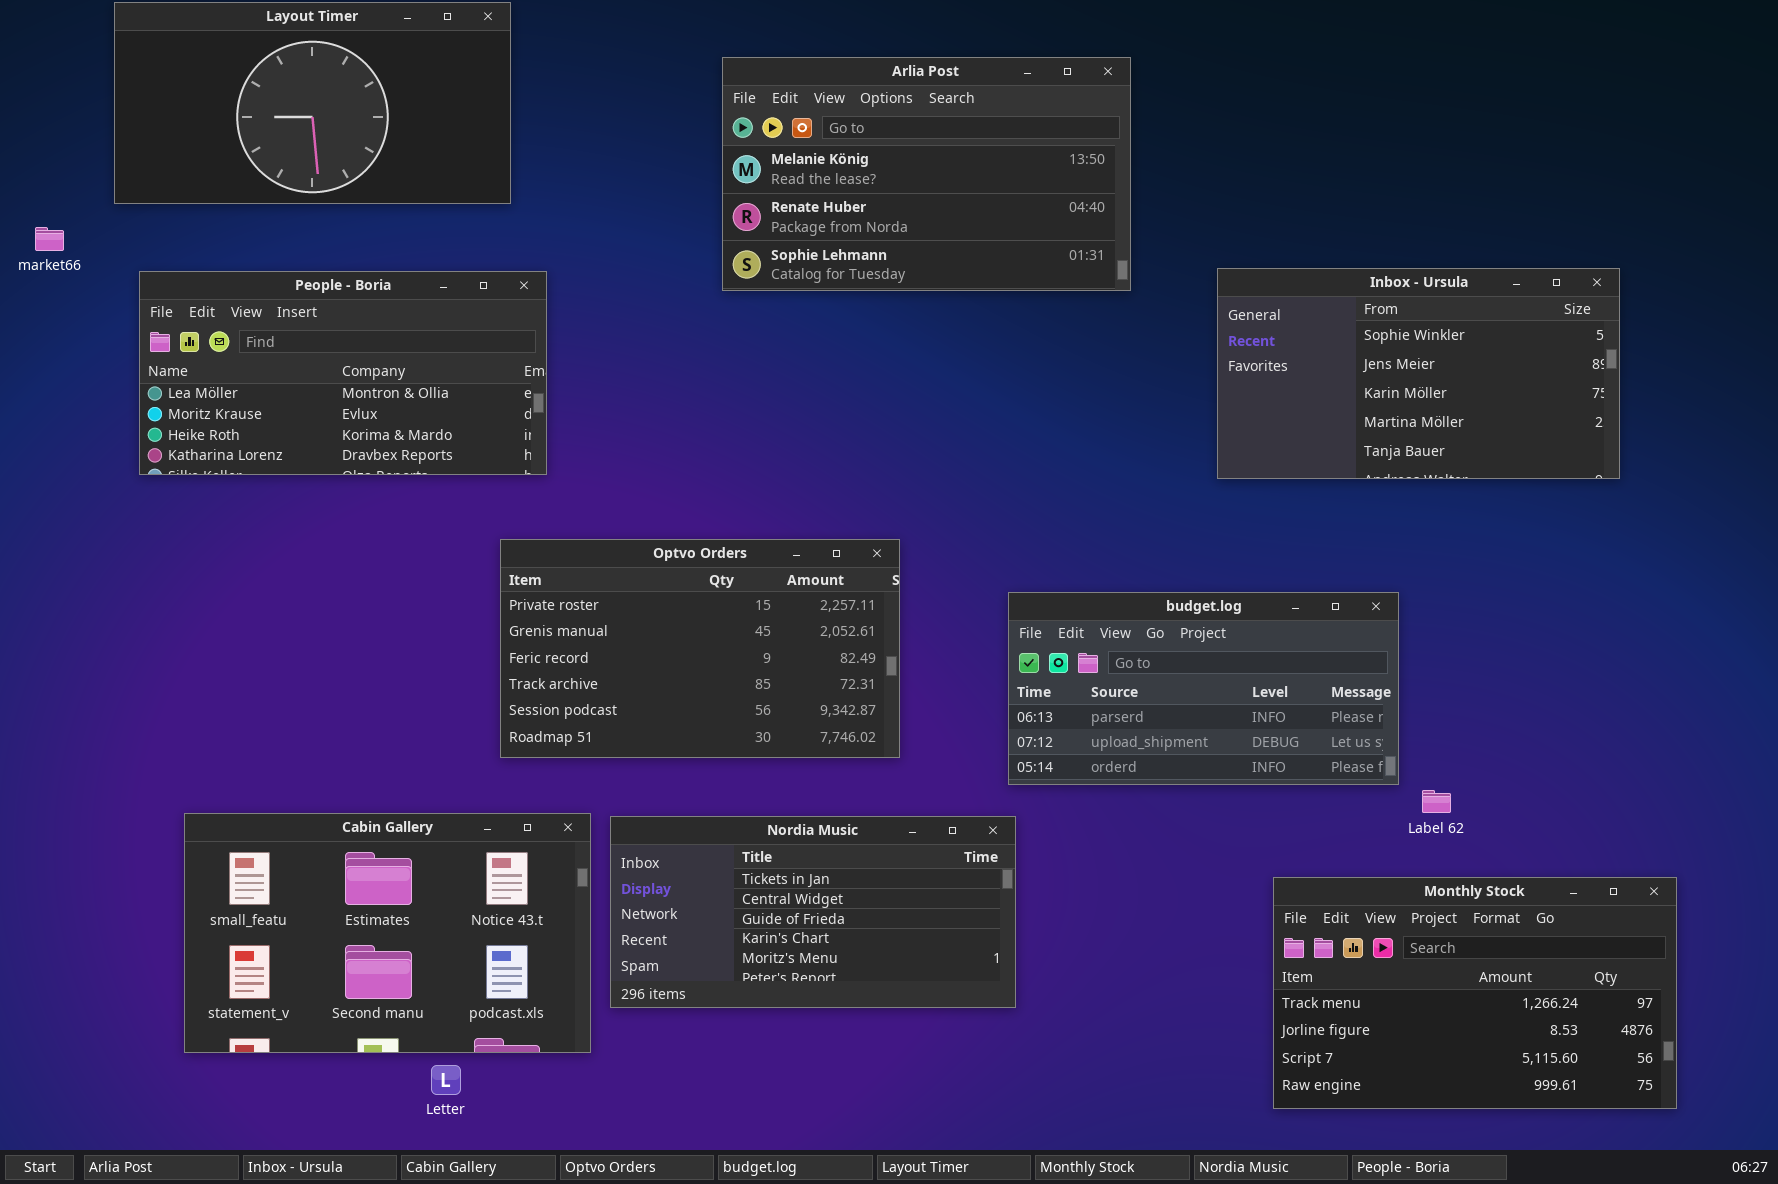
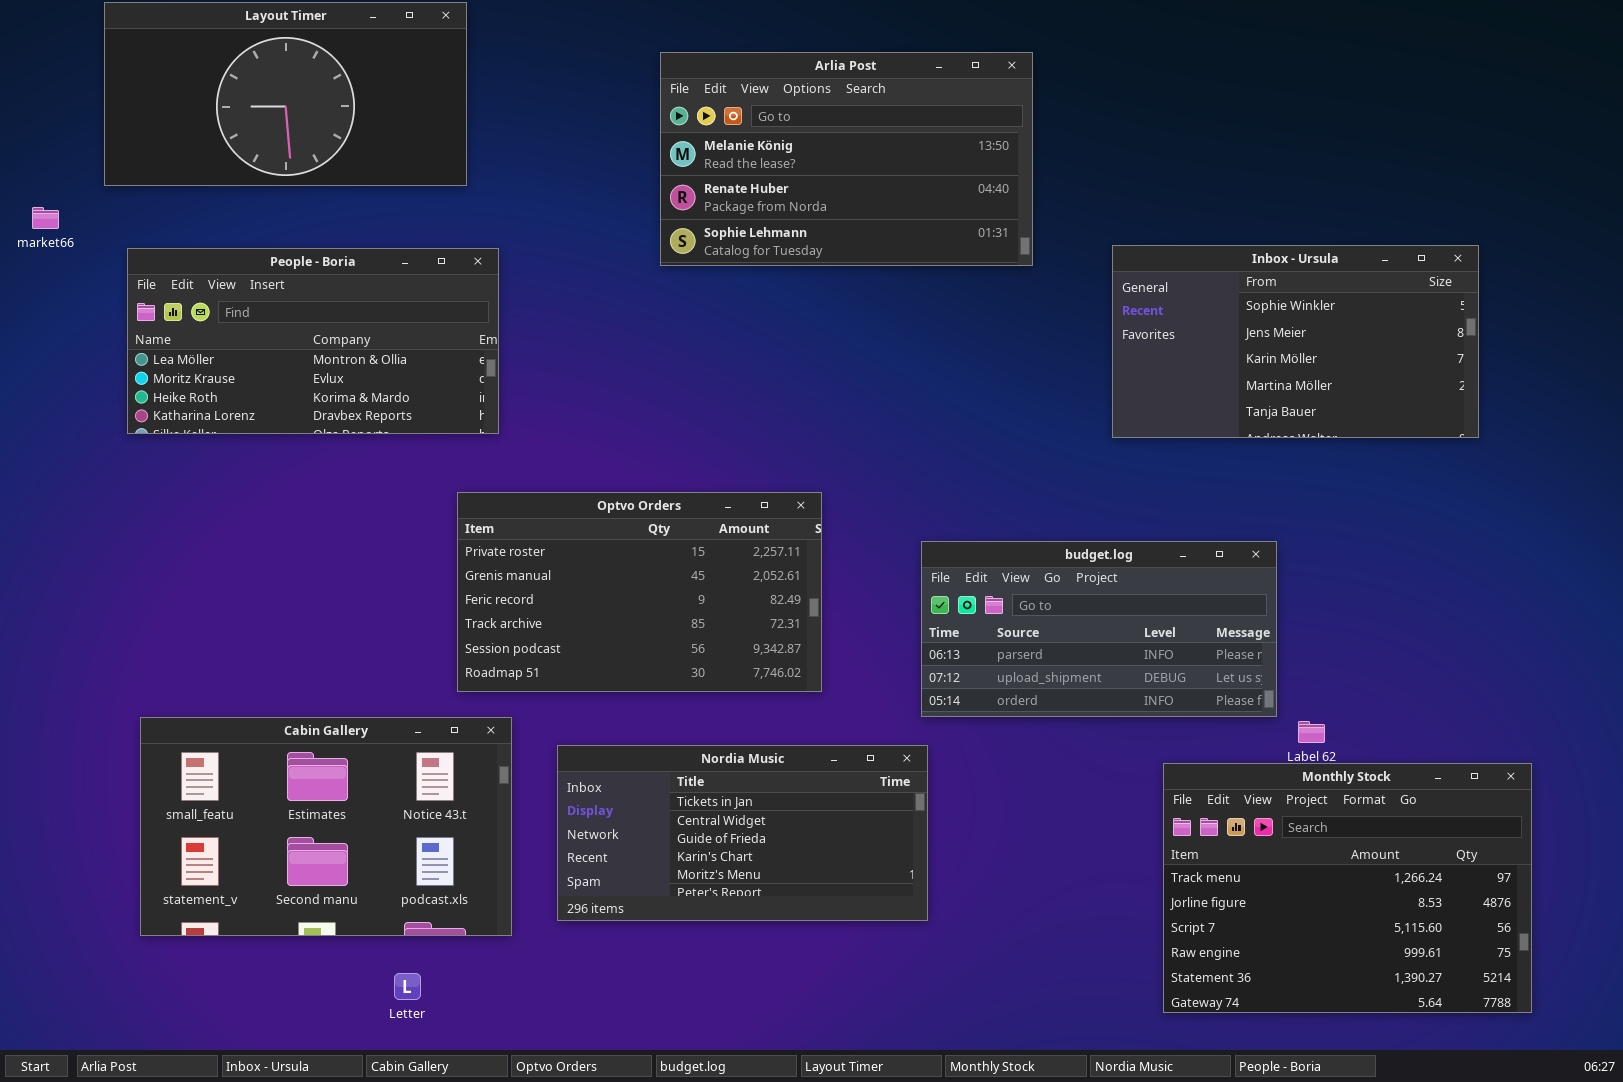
Cabin Gallery: [184,813,591,1053] -> [140,717,512,936], moved
Monthly Stock: [1273,877,1677,1109] -> [1163,763,1532,1013], resized

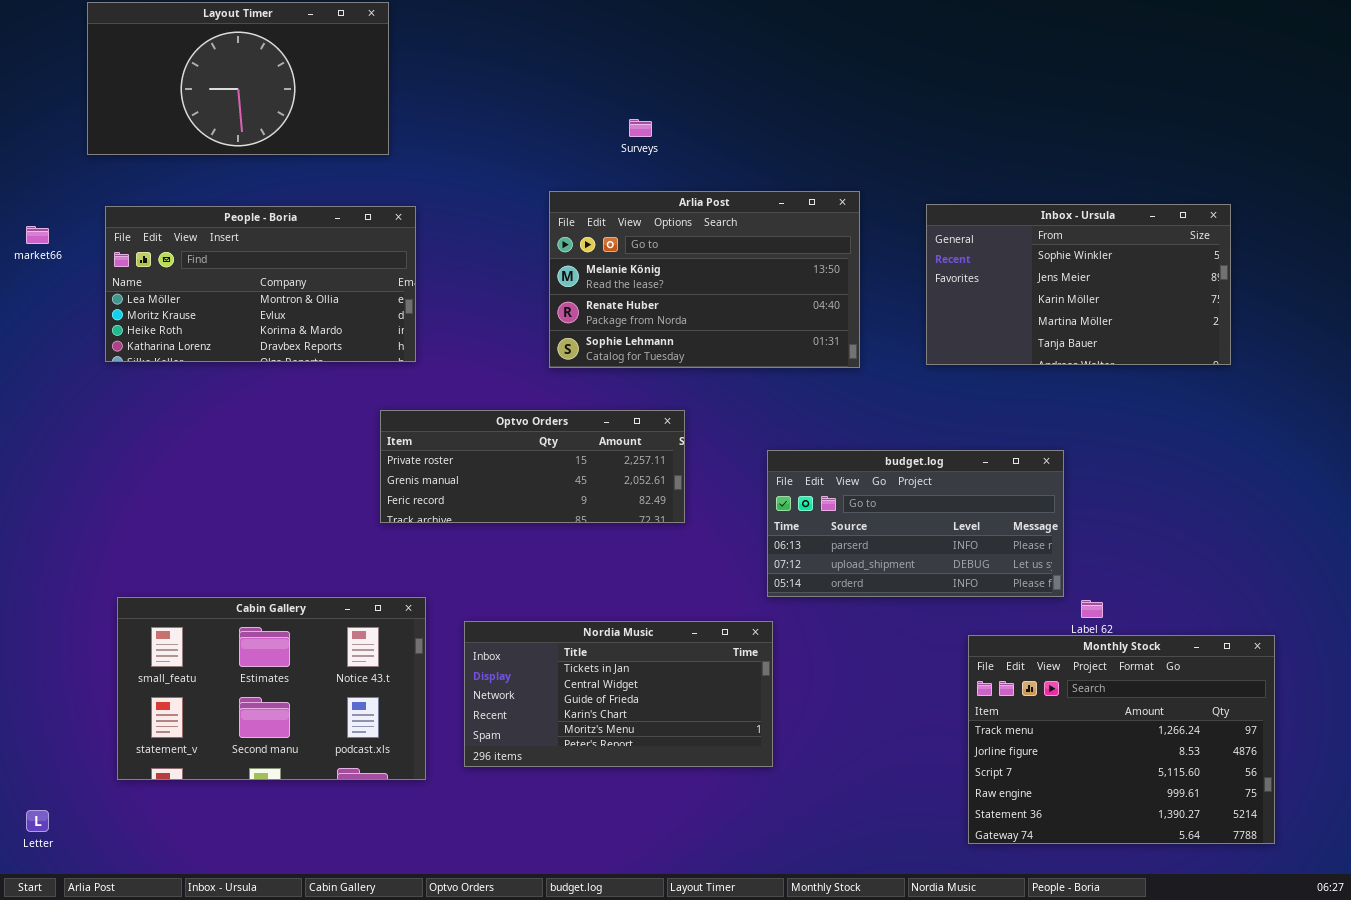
Arlia Post: [660,52,1033,266] -> [549,191,860,368], moved
market66: [32,207,59,229] -> [26,226,49,244], moved
Optvo Orders: [457,492,822,692] -> [380,410,685,523], resized
Letter: [394,973,421,1000] -> [26,810,49,832], moved

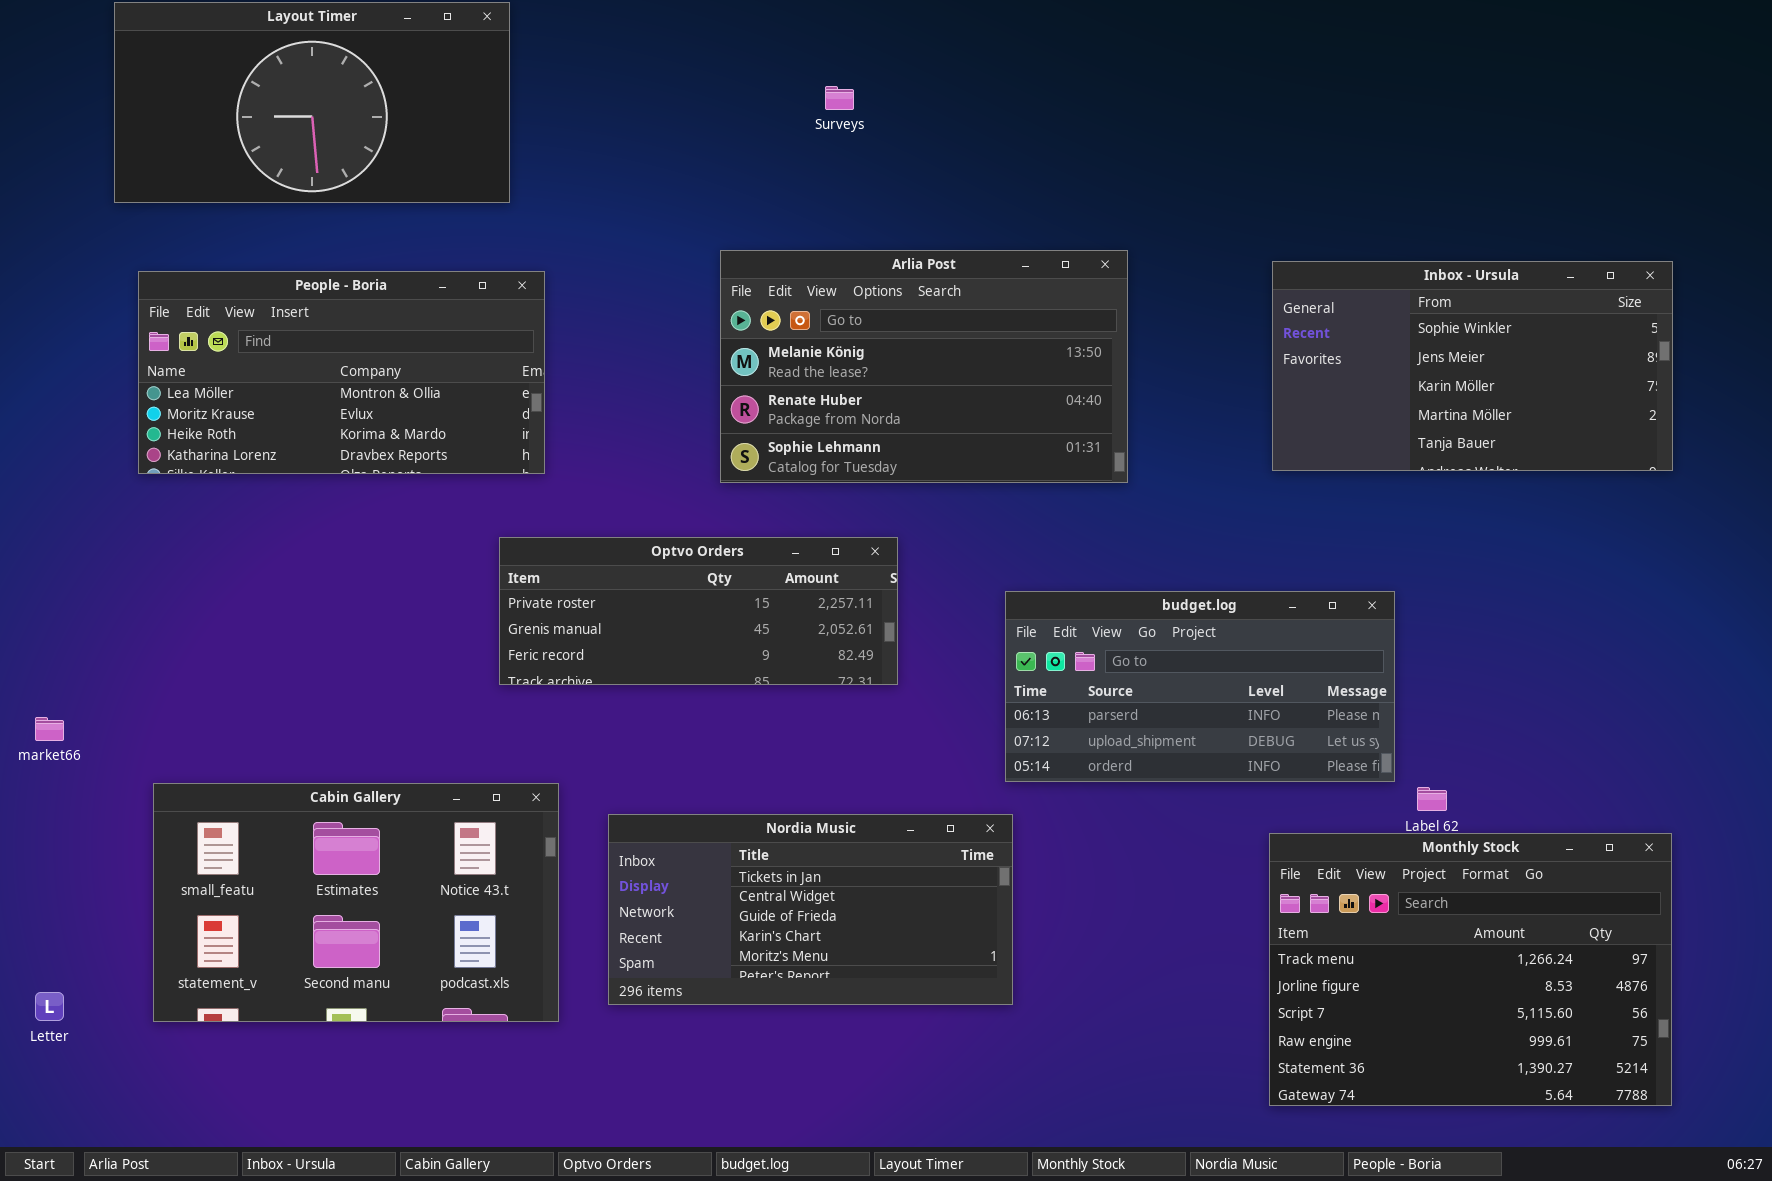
Surveys: [629,119,652,137] -> [825,86,854,110], moved
Inbox - Ursula: [926,204,1231,365] -> [1272,261,1673,471], moved
market66: [26,226,49,244] -> [35,717,64,741], moved
Letter: [26,810,49,832] -> [35,992,64,1021], moved

